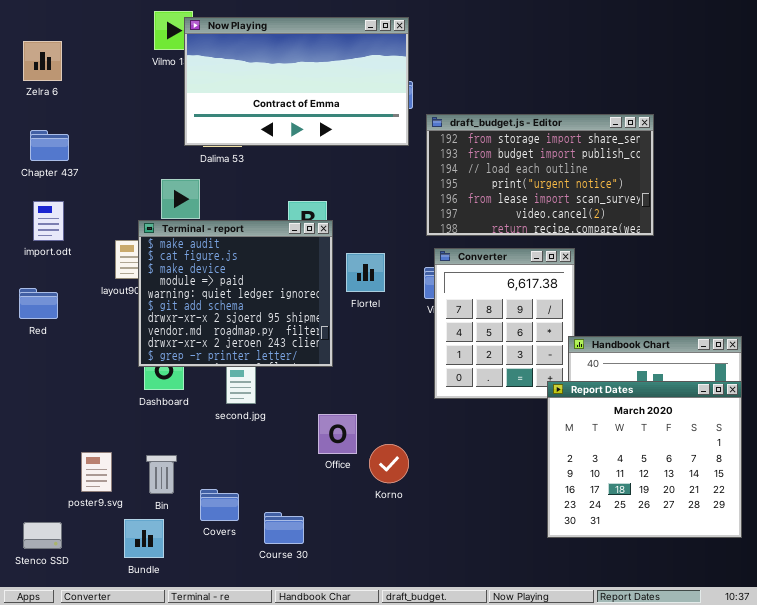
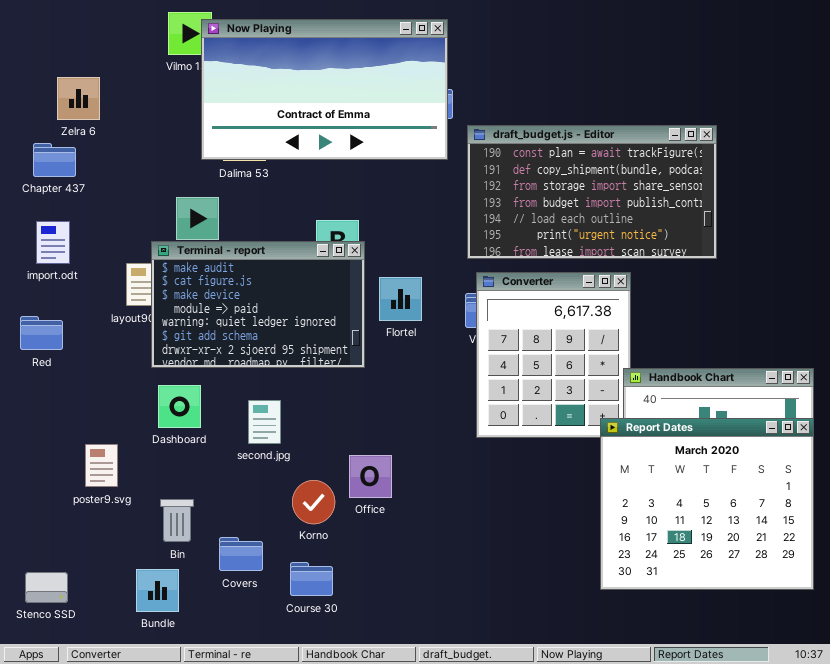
Zelra 6: [23,41,62,81] -> [57,77,100,120], moved
draft_budget.js - Editor: [426,114,654,236] -> [467,125,717,259], scrolled up 2 rows
Terminal - report: [138,220,333,367] -> [151,241,365,368], resized
Korno: [369,444,409,483] -> [292,480,335,524], moved
poster9.svg: [81,452,112,492] -> [85,444,118,487], moved

